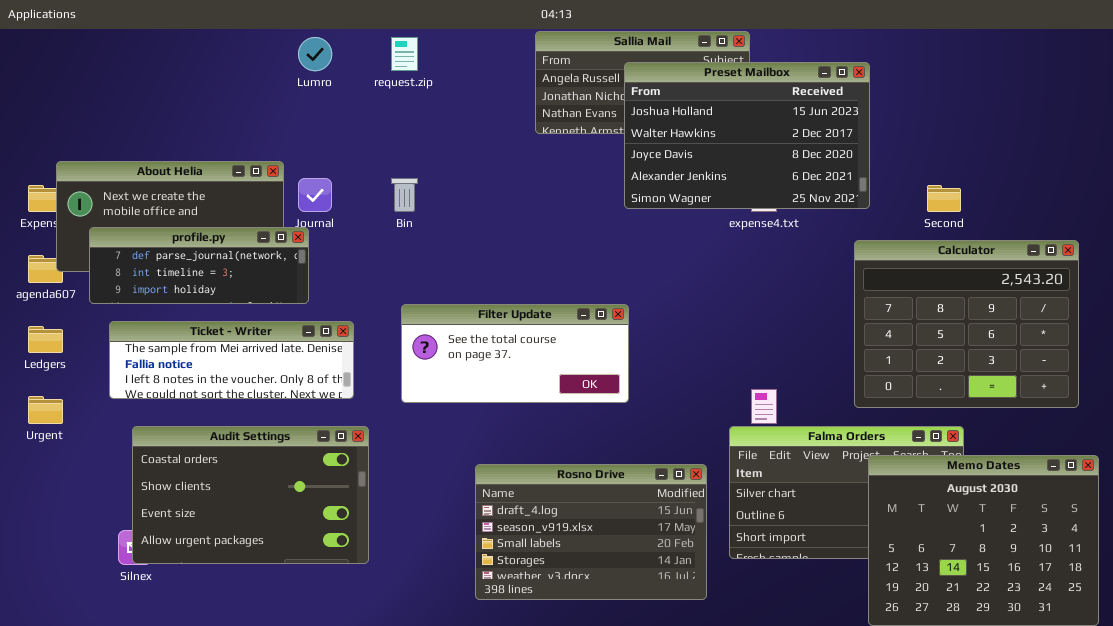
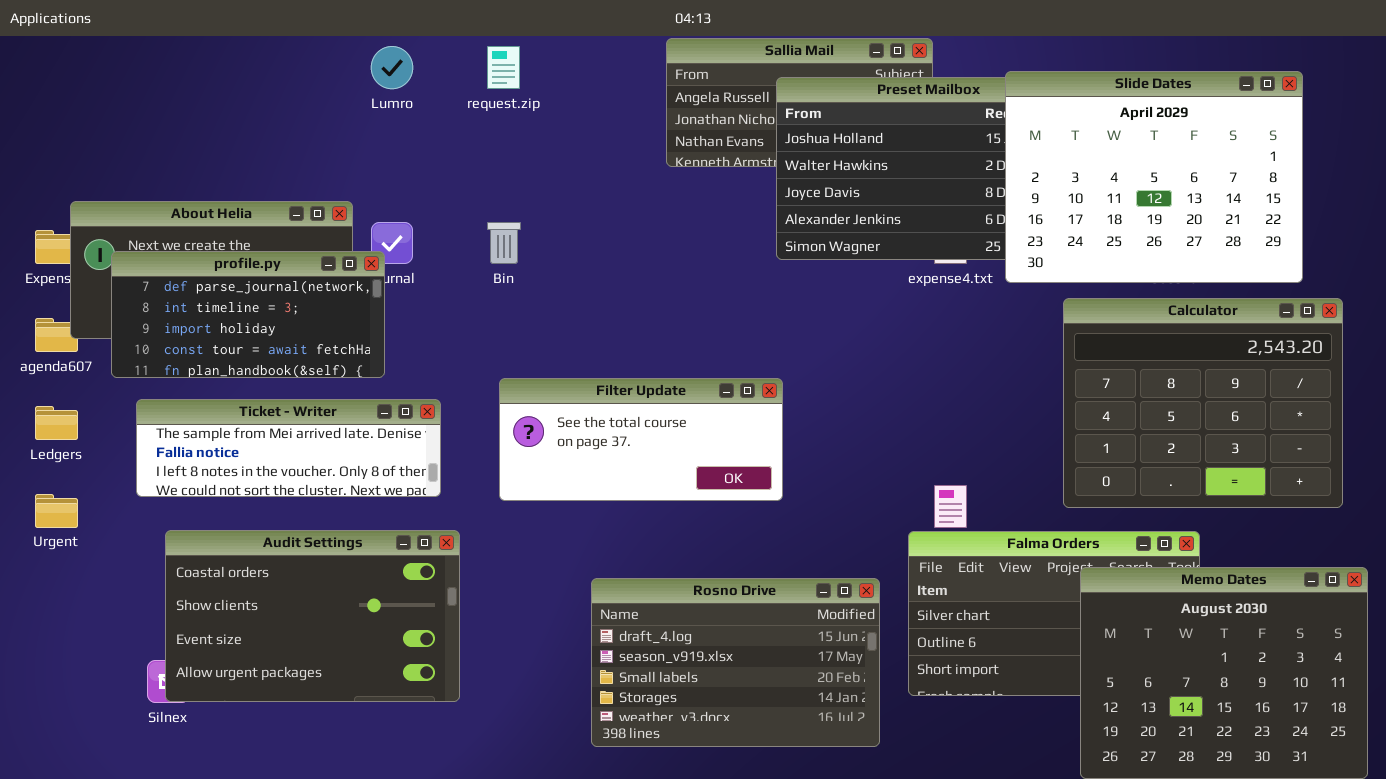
Slide Dates: none -> [1005,71,1303,283], opened
profile.py: [89,227,309,304] -> [111,251,385,378], resized

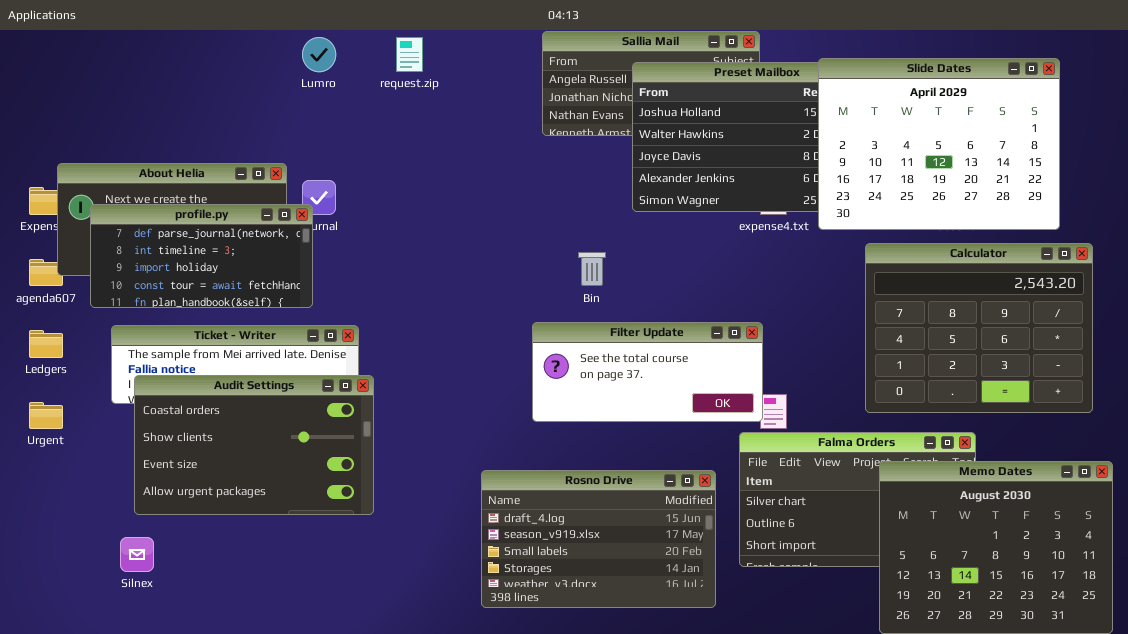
Bin: [487,222,521,264] -> [578,252,606,286], moved
Filter Update: [499,378,783,501] -> [532,322,763,422], moved
Audit Settings: [165,530,460,702] -> [134,375,374,515], moved

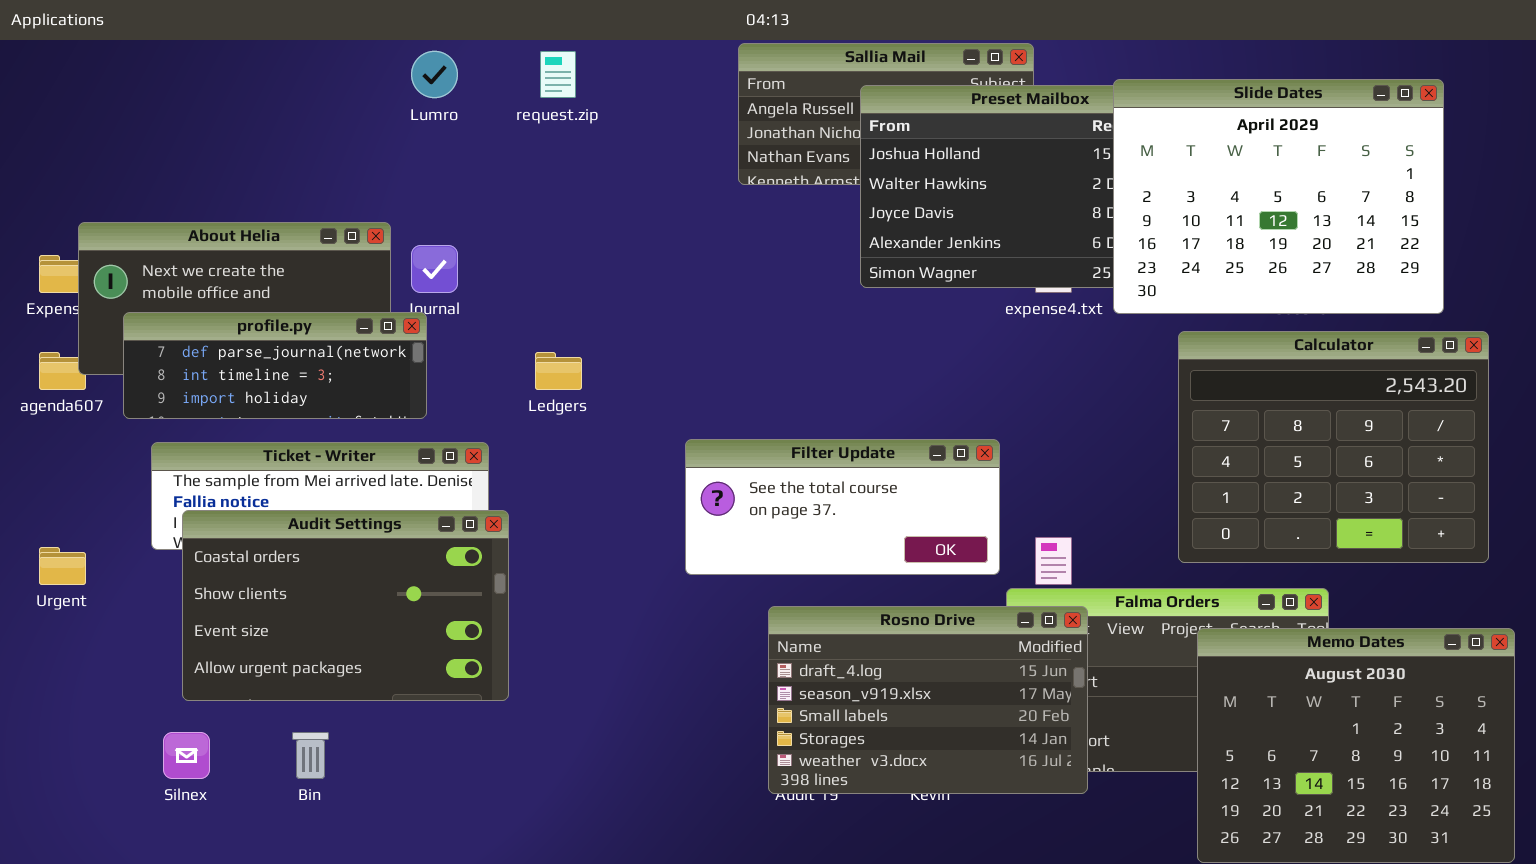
profile.py: [90,204,313,308] -> [123,312,427,419], resized
Bin: [578,252,606,286] -> [292,732,329,779], moved
Filter Update: [532,322,763,422] -> [685,439,1000,575], moved
Ledgers: [29,330,63,358] -> [535,352,582,390], moved
Rosno Drive: [481,470,716,608] -> [768,606,1088,794], moved

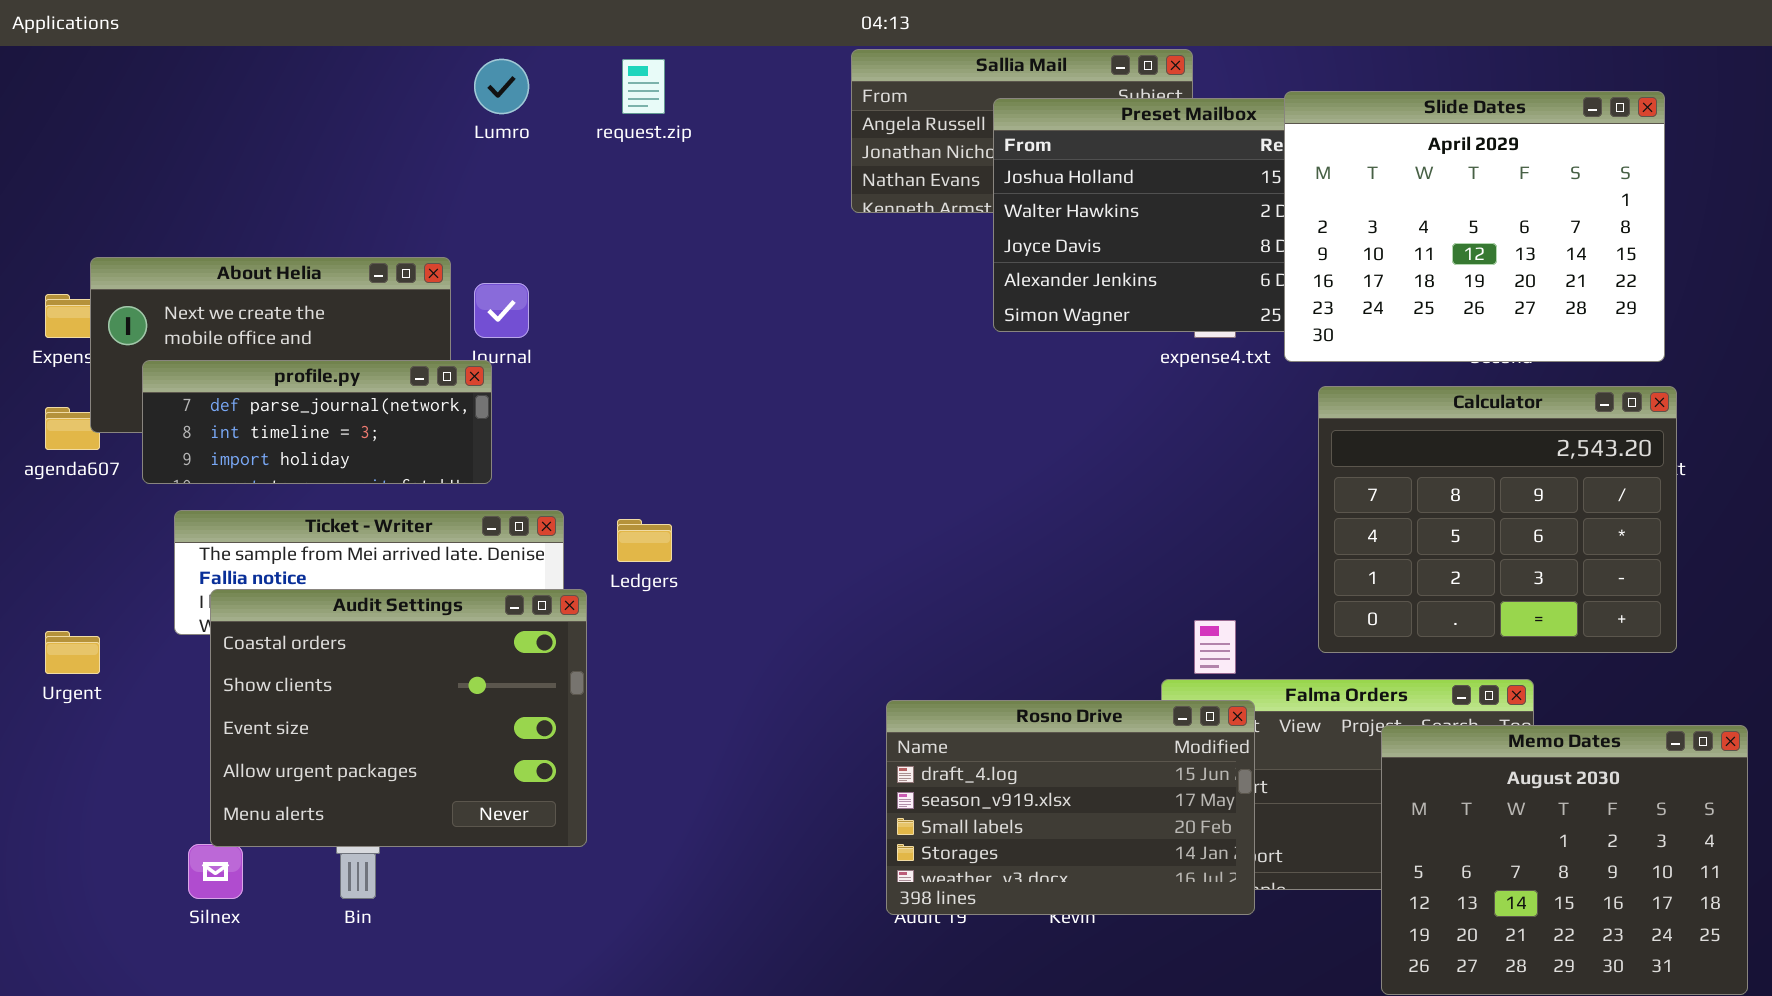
Calculator: [1178,331,1489,563] -> [1318,386,1677,653], moved
Ledgers: [535,352,582,390] -> [617,519,672,562], moved
Filter Update: [685,439,1000,575] -> none, closed
Audit Settings: [182,510,509,701] -> [210,589,587,847], resized

